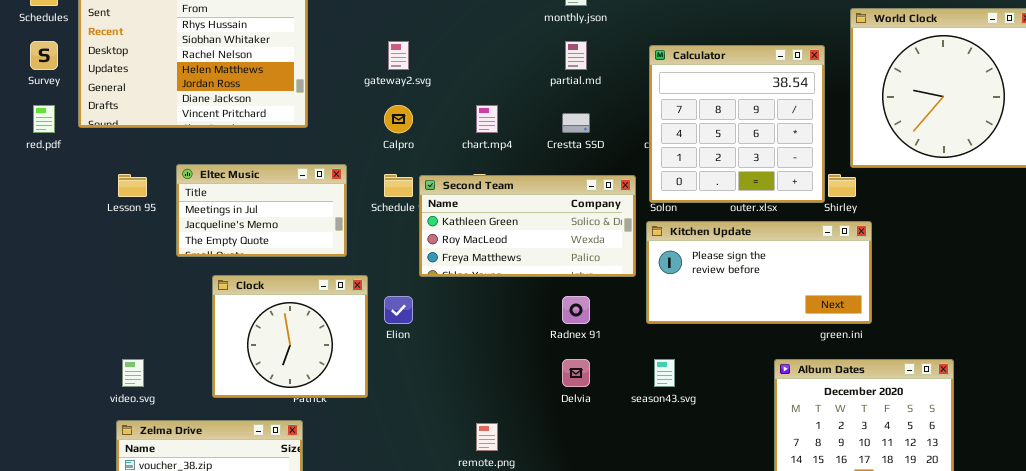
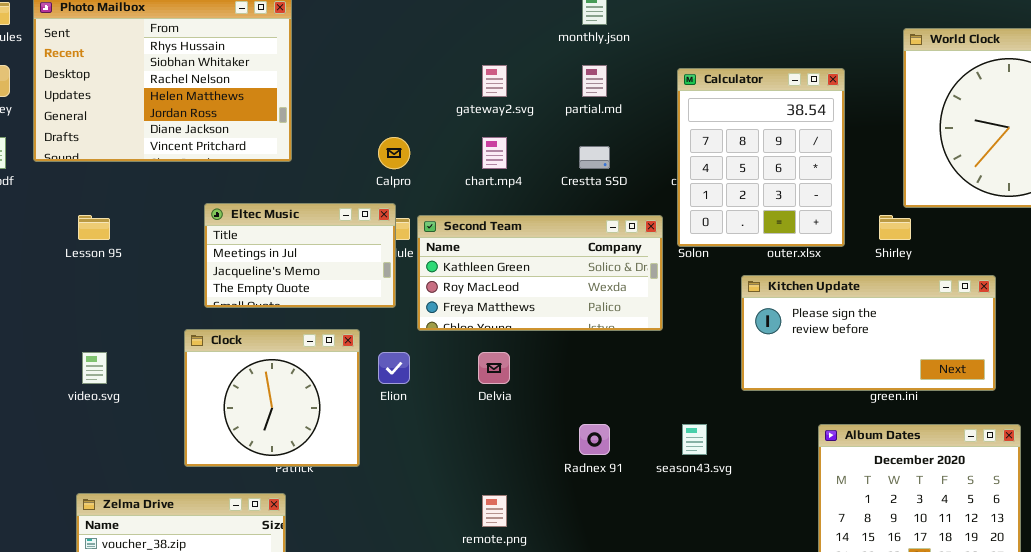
gateway2.svg: [388,41,409,70] -> [482,65,507,97], moved
Calculator: [649,45,825,203] -> [677,68,845,247], resized
Eltec Music: [176,164,347,257] -> [204,203,396,308], moved
Kitchen Update: [646,221,872,324] -> [741,275,996,391], moved
Radnex 91: [562,296,590,324] -> [579,424,610,455], moved
video.svg: [122,359,144,387] -> [82,352,107,384], moved
Delvia: [562,359,590,387] -> [478,352,510,384], moved

